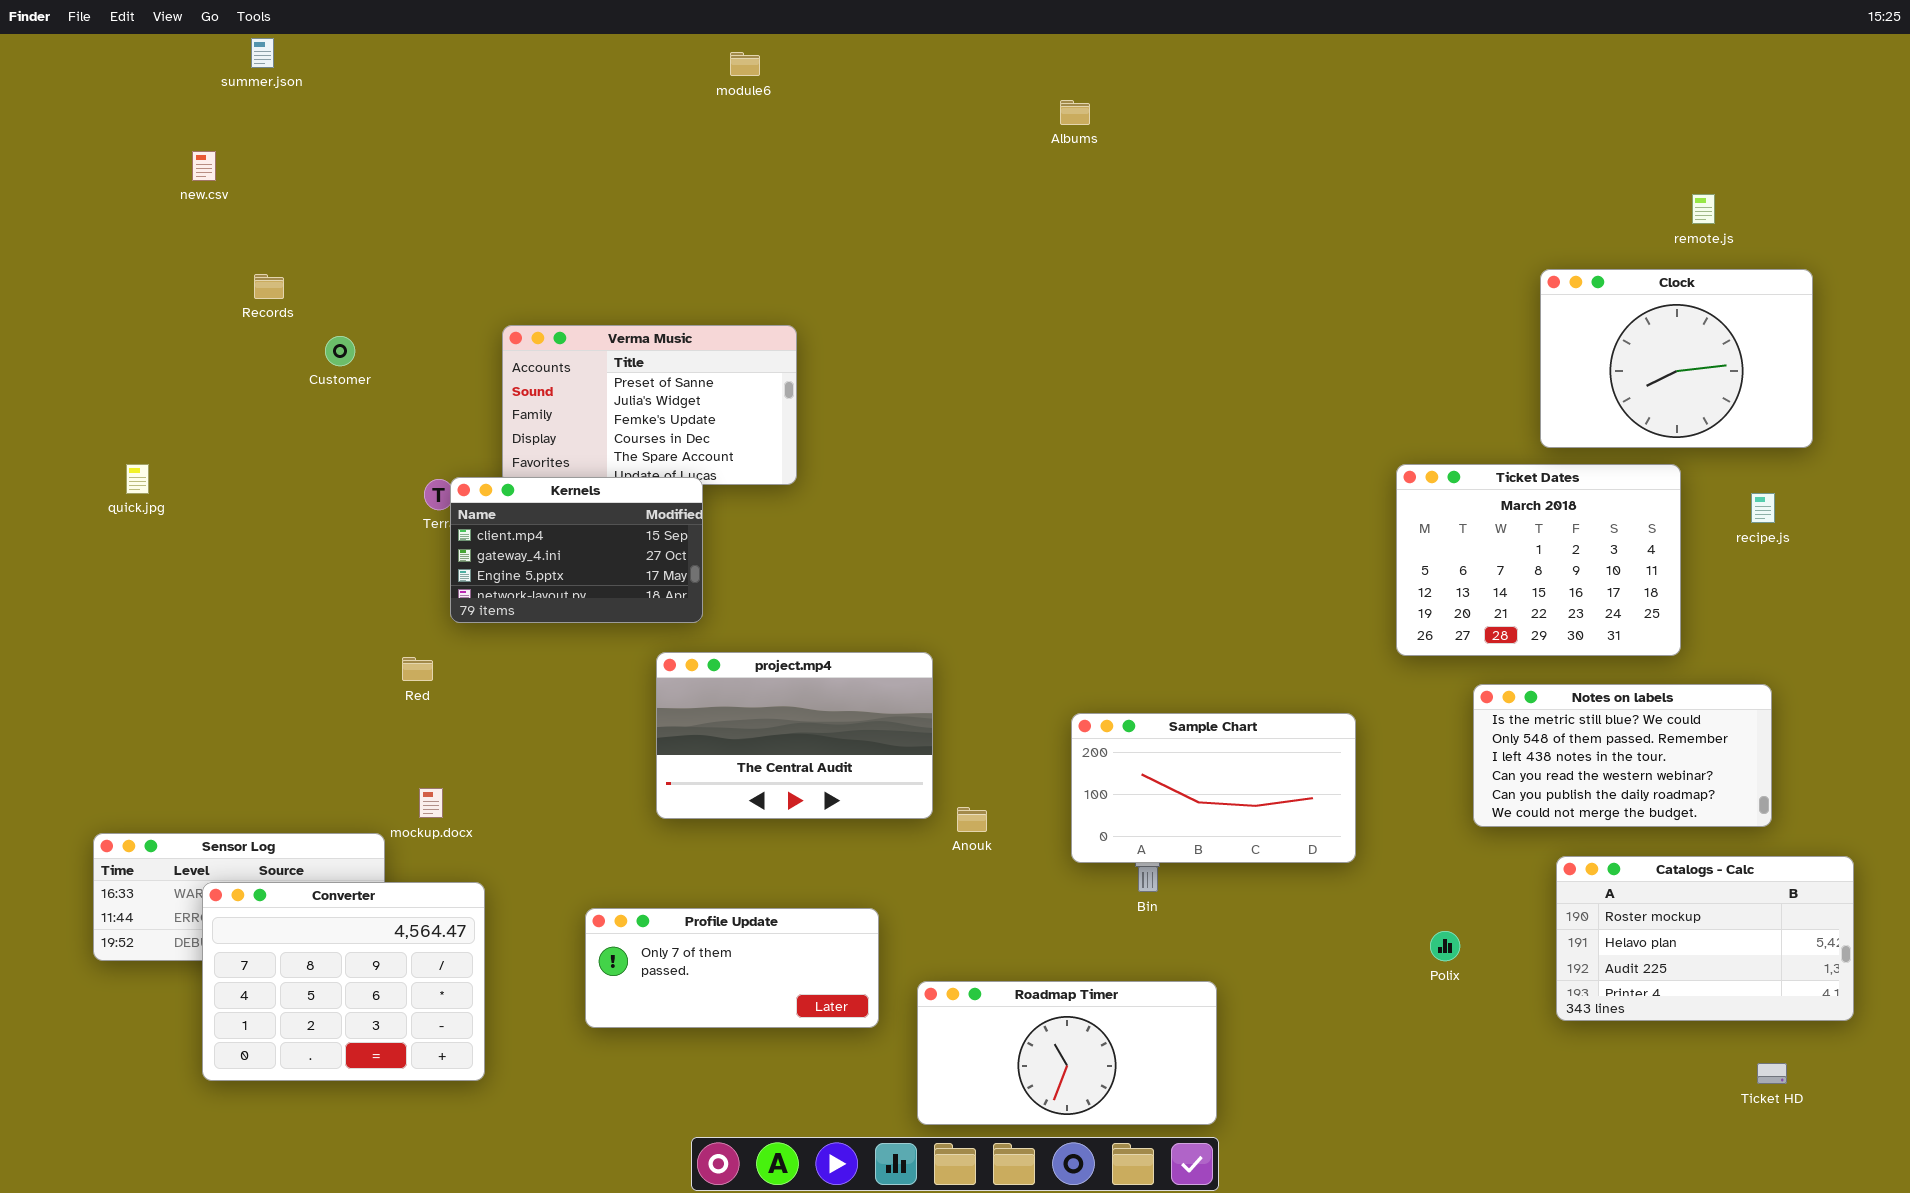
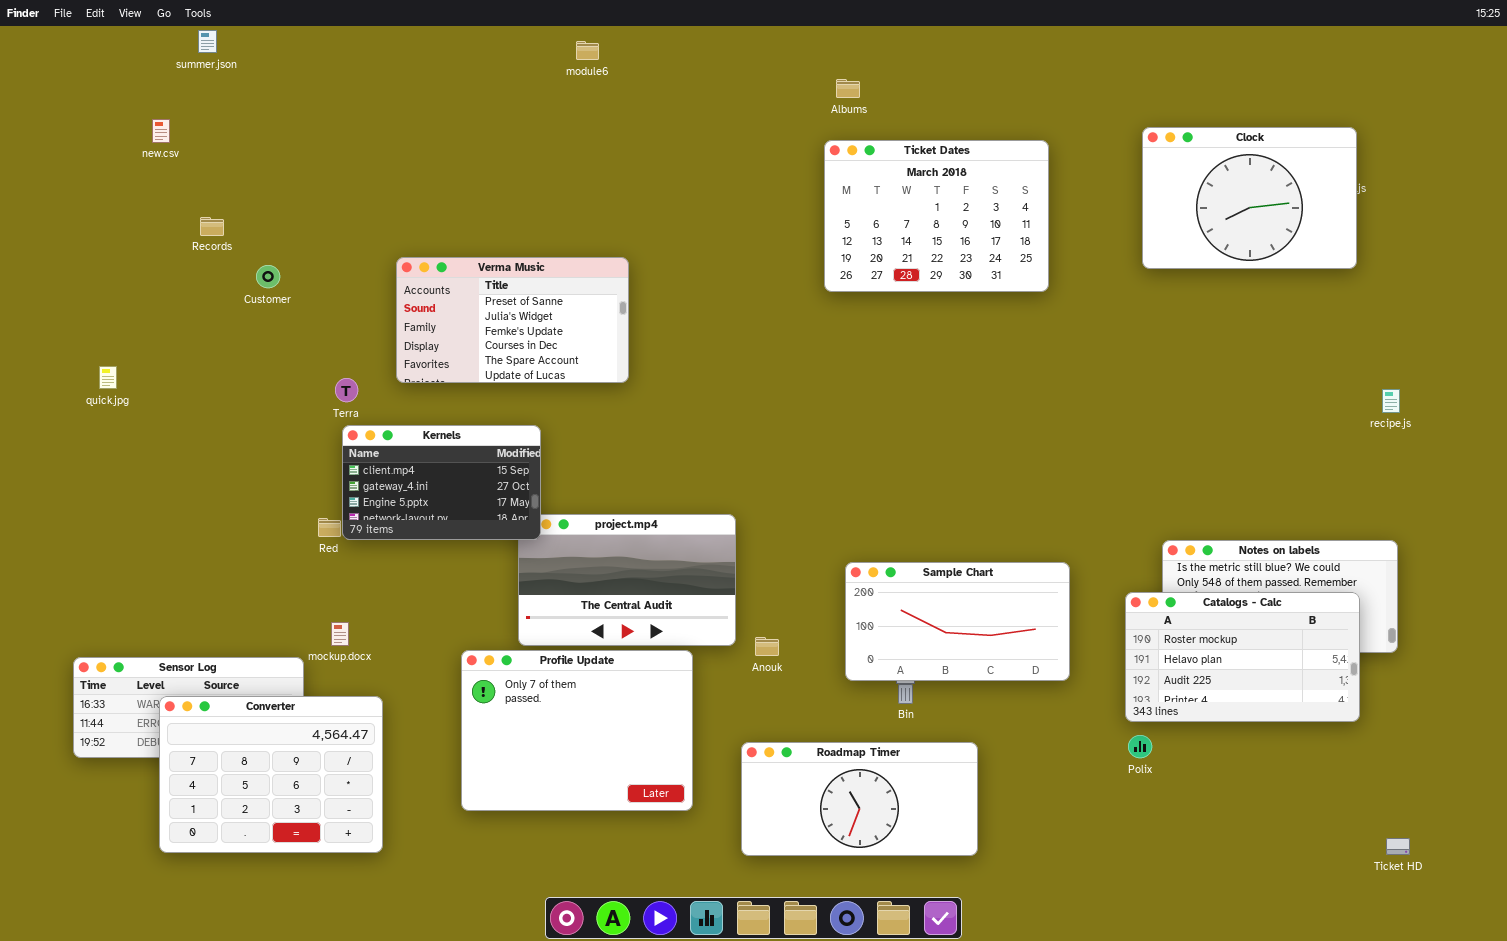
Clock: [1540,269,1813,448] -> [1142,127,1357,269], moved
Ticket Dates: [1396,464,1681,656] -> [824,140,1049,292], moved
Kernels: [450,477,703,623] -> [342,425,541,540], moved
Catalogs - Calc: [1556,856,1854,1021] -> [1125,592,1360,722], moved
Profile Update: [585,908,879,1028] -> [461,650,693,811], resized
Roadmap Timer: [917,981,1217,1125] -> [741,742,978,856], moved

